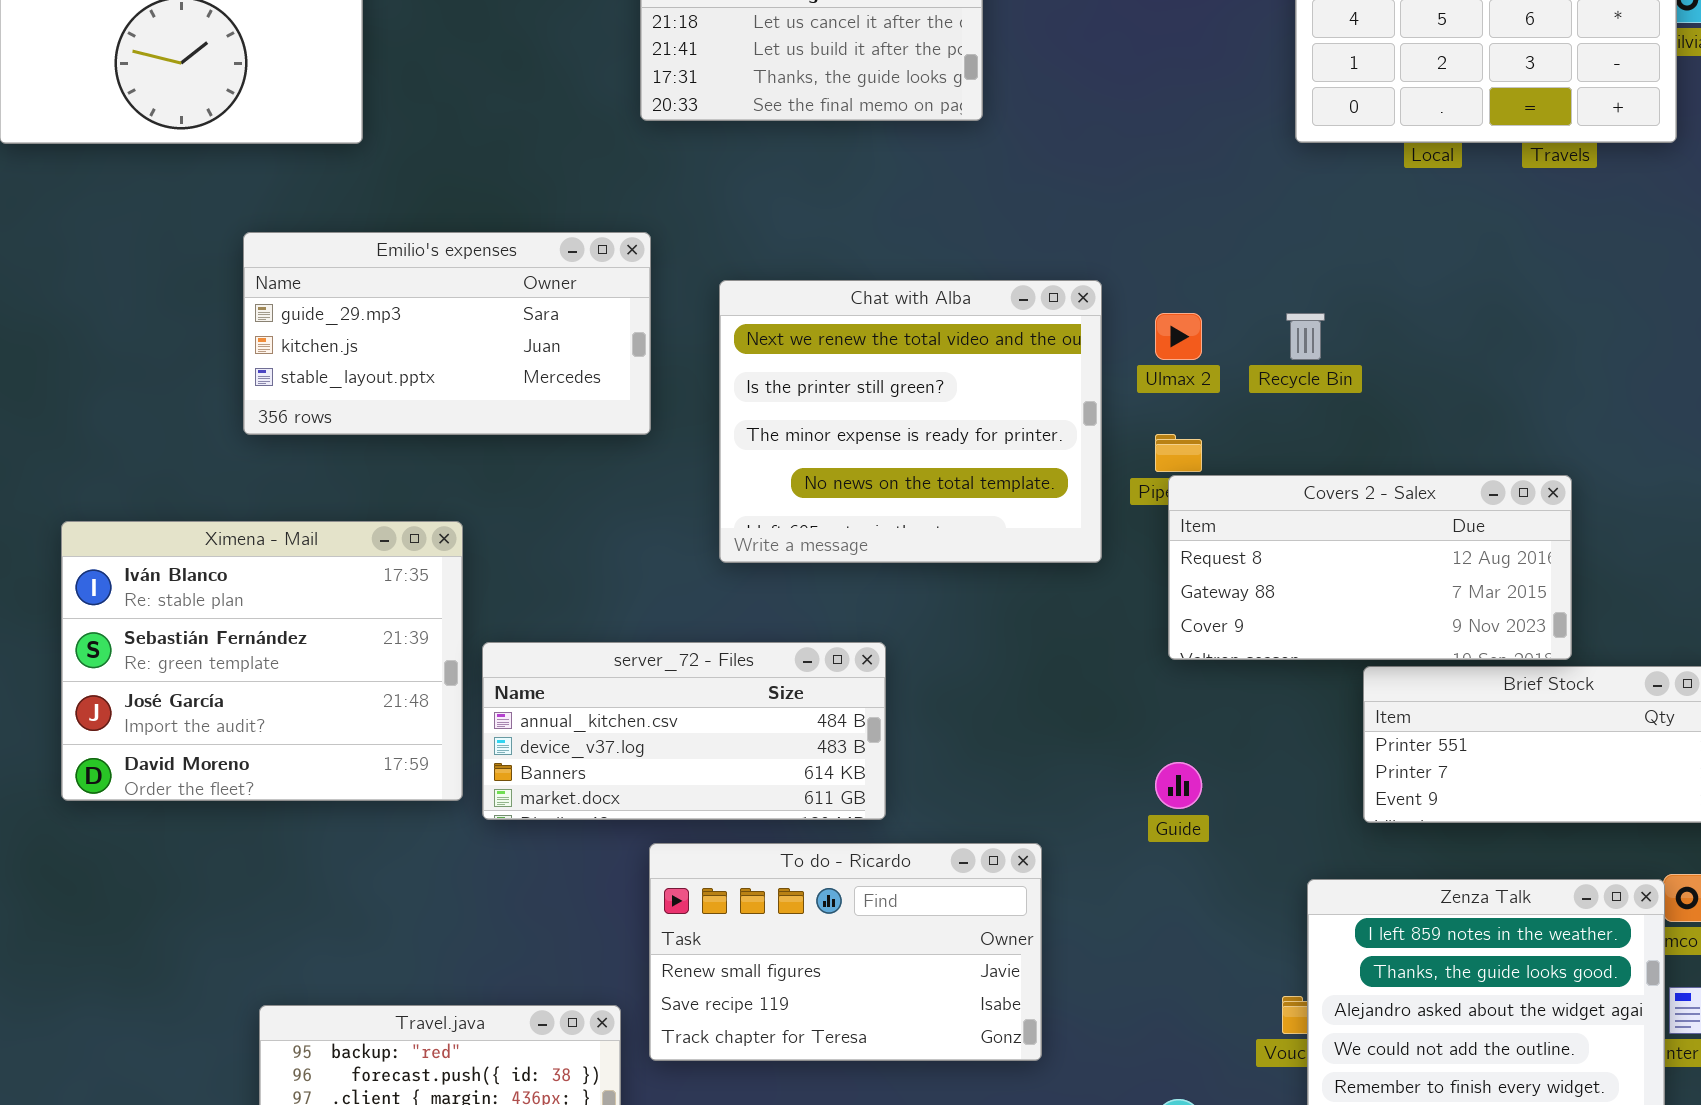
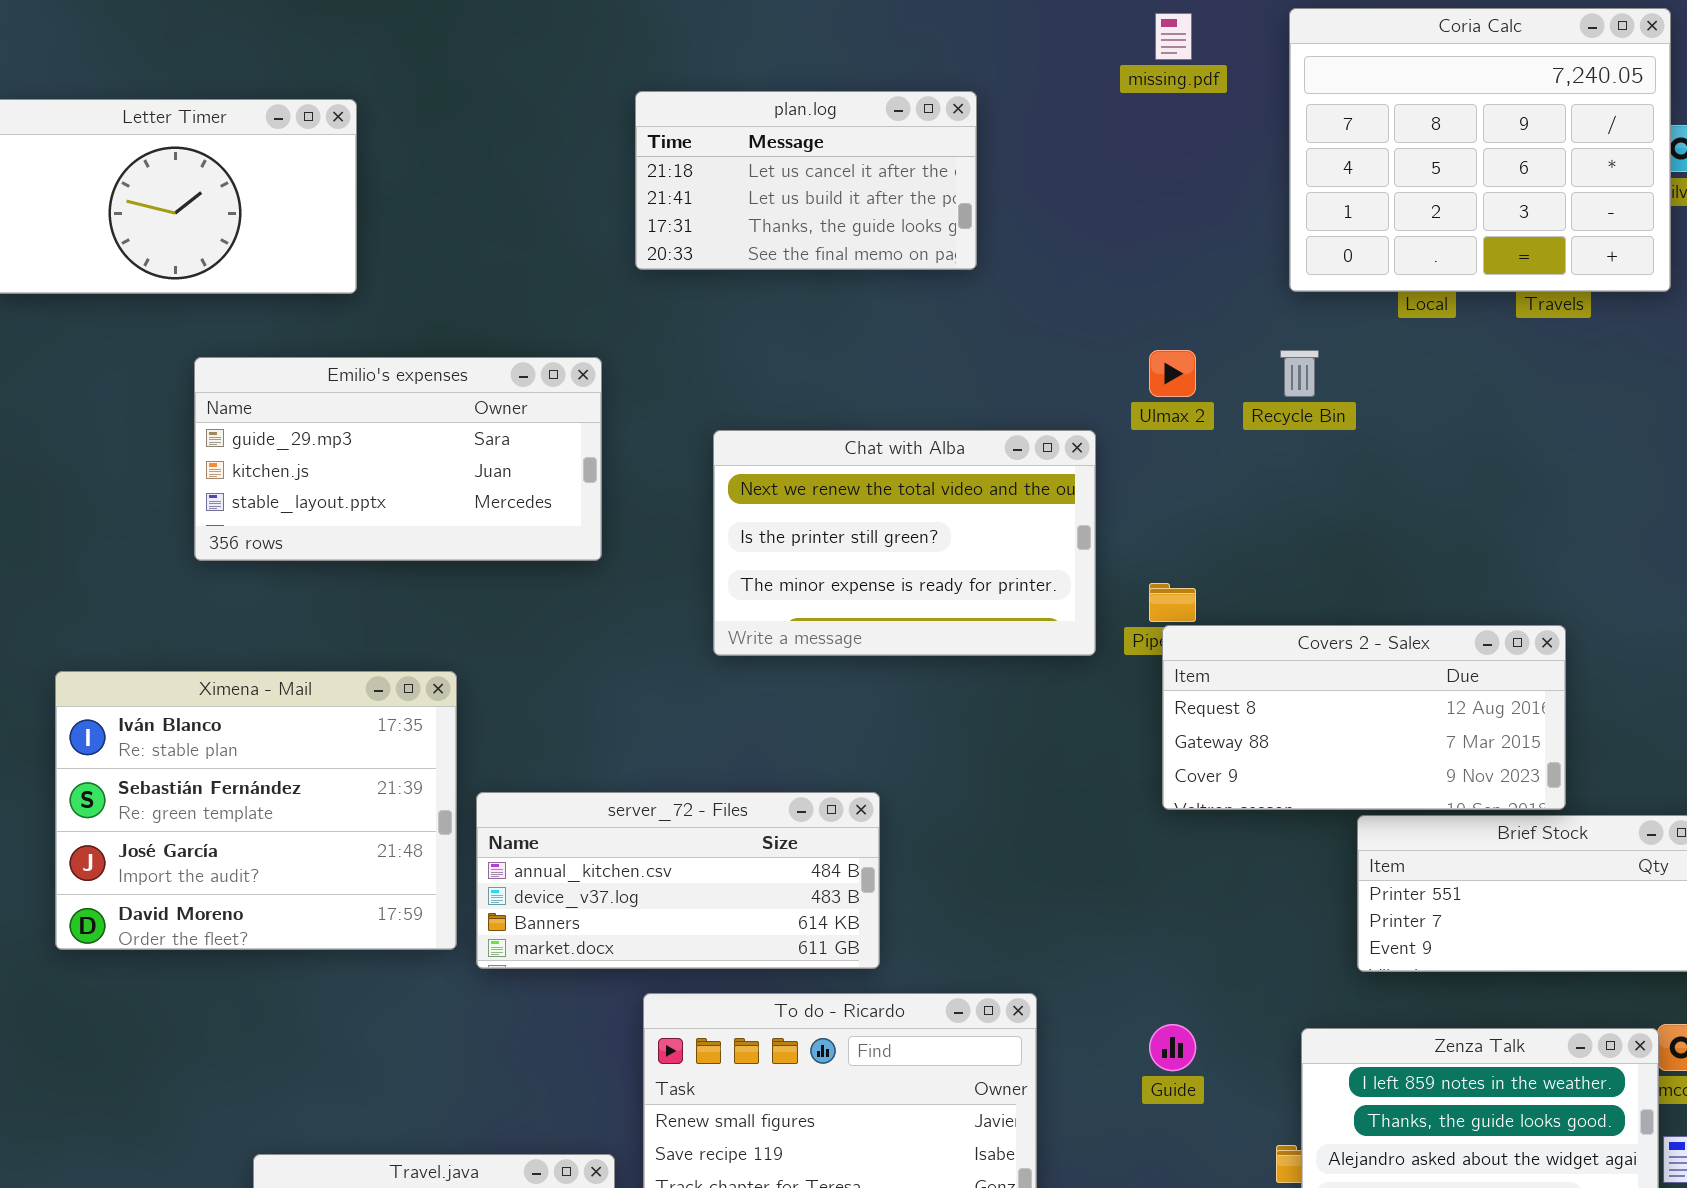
Emilio's expenses: [243,232,651,435] -> [194,357,602,561], moved
Chat with Alba: [719,280,1102,563] -> [713,430,1096,656], resized
Ulmax 2: [1155,313,1202,360] -> [1149,350,1196,397], moved
Recycle Bin: [1286,313,1325,360] -> [1280,350,1319,397], moved
Guide: [1155,762,1202,809] -> [1149,1024,1196,1071], moved

